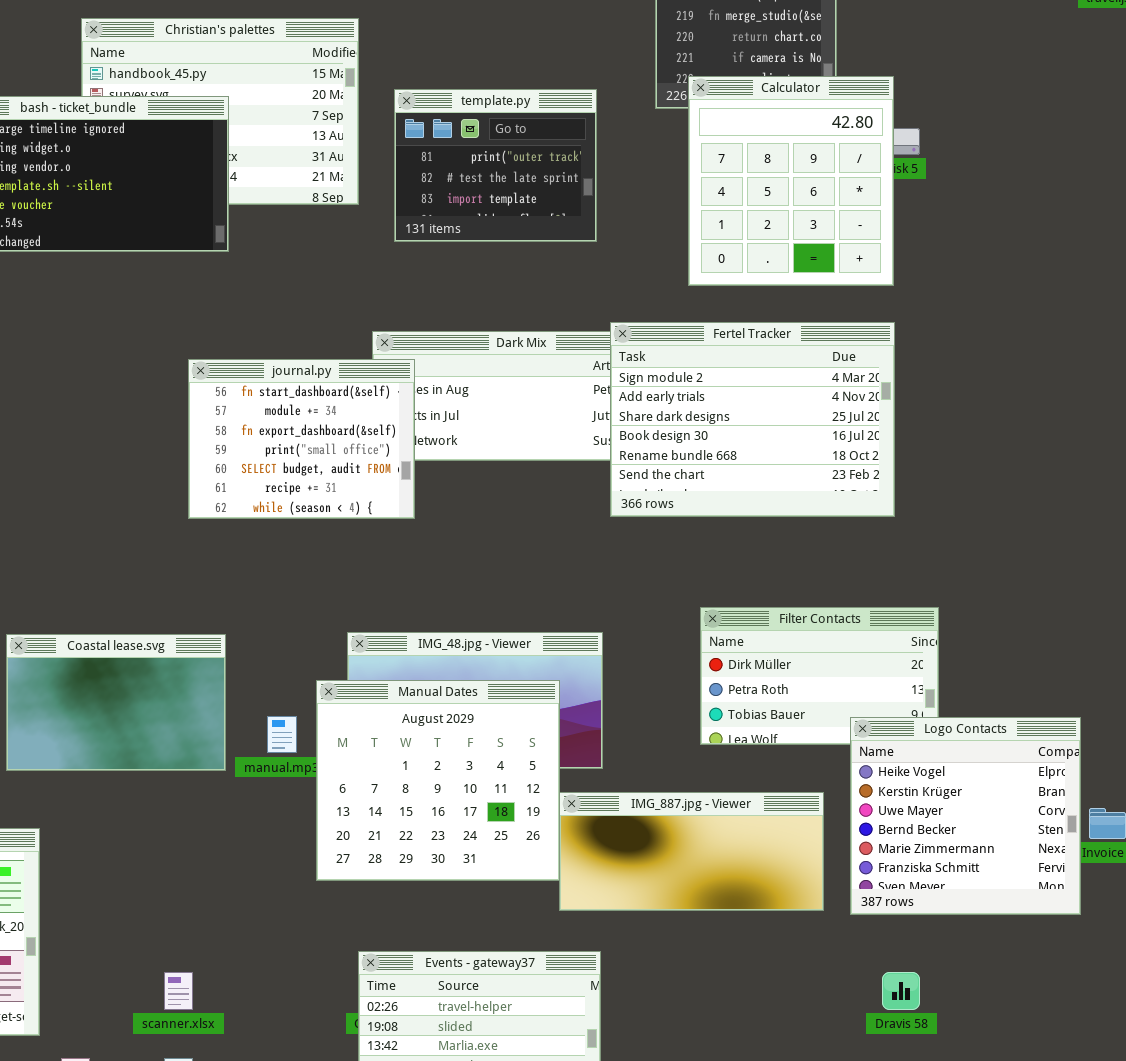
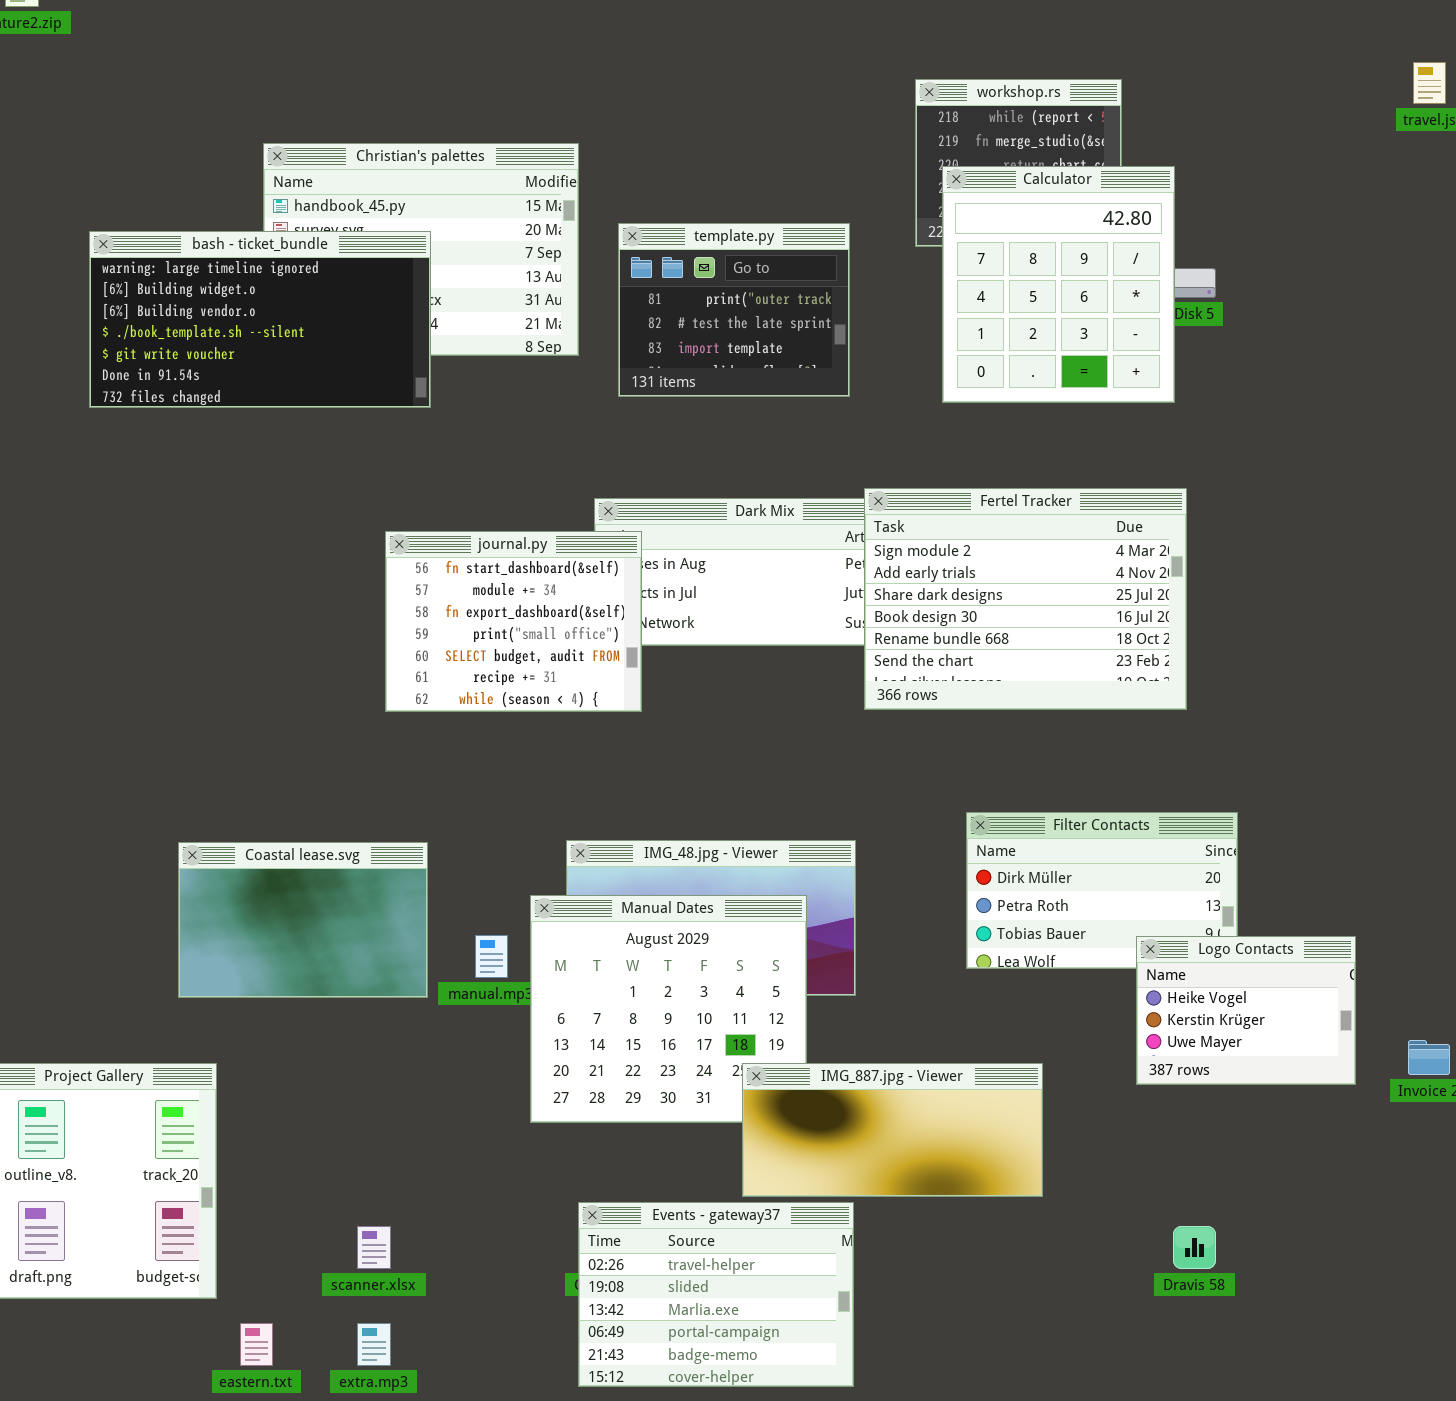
Calculator: [688,76,894,286] -> [942,166,1175,403], moved
Logo Contacts: [850,717,1081,915] -> [1136,936,1356,1085], resized
IMG_887.jpg - Viewer: [559,792,824,911] -> [742,1063,1043,1197], moved

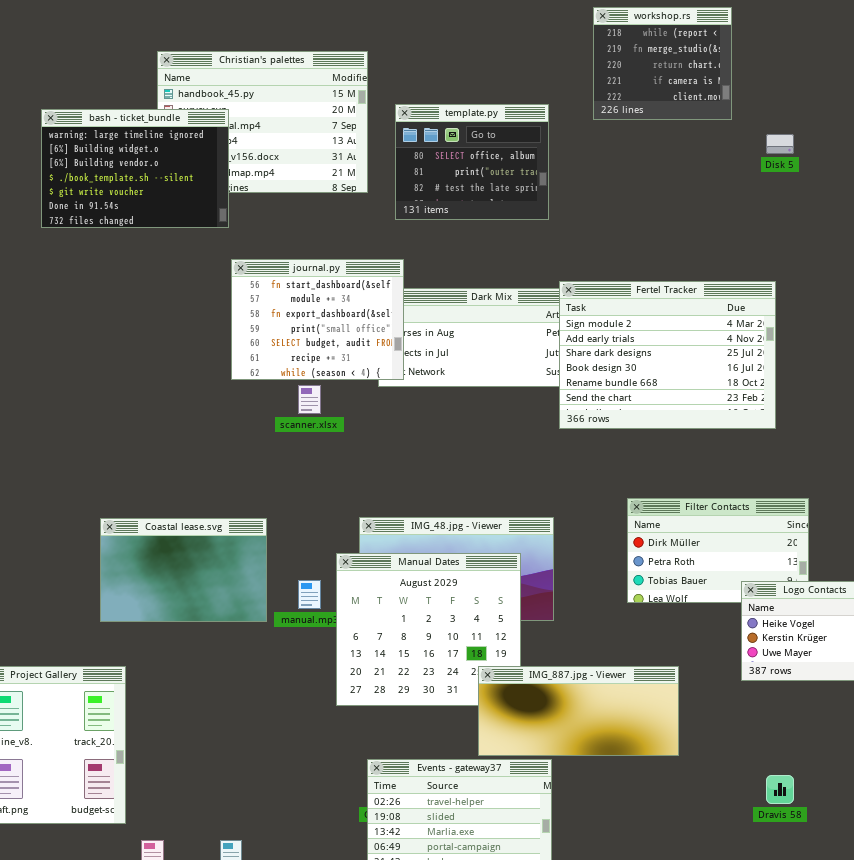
Calculator: [942,166,1175,403] -> none, closed
template.py: [618,223,850,397] -> [395,104,549,220], scrolled up 1 row
bash - ticket_bundle: [89,231,431,408] -> [41,109,229,228], resized
journal.py: [385,531,642,712] -> [231,259,404,380], moved
scanner.xlsx: [357,1226,391,1269] -> [298,385,321,414], moved

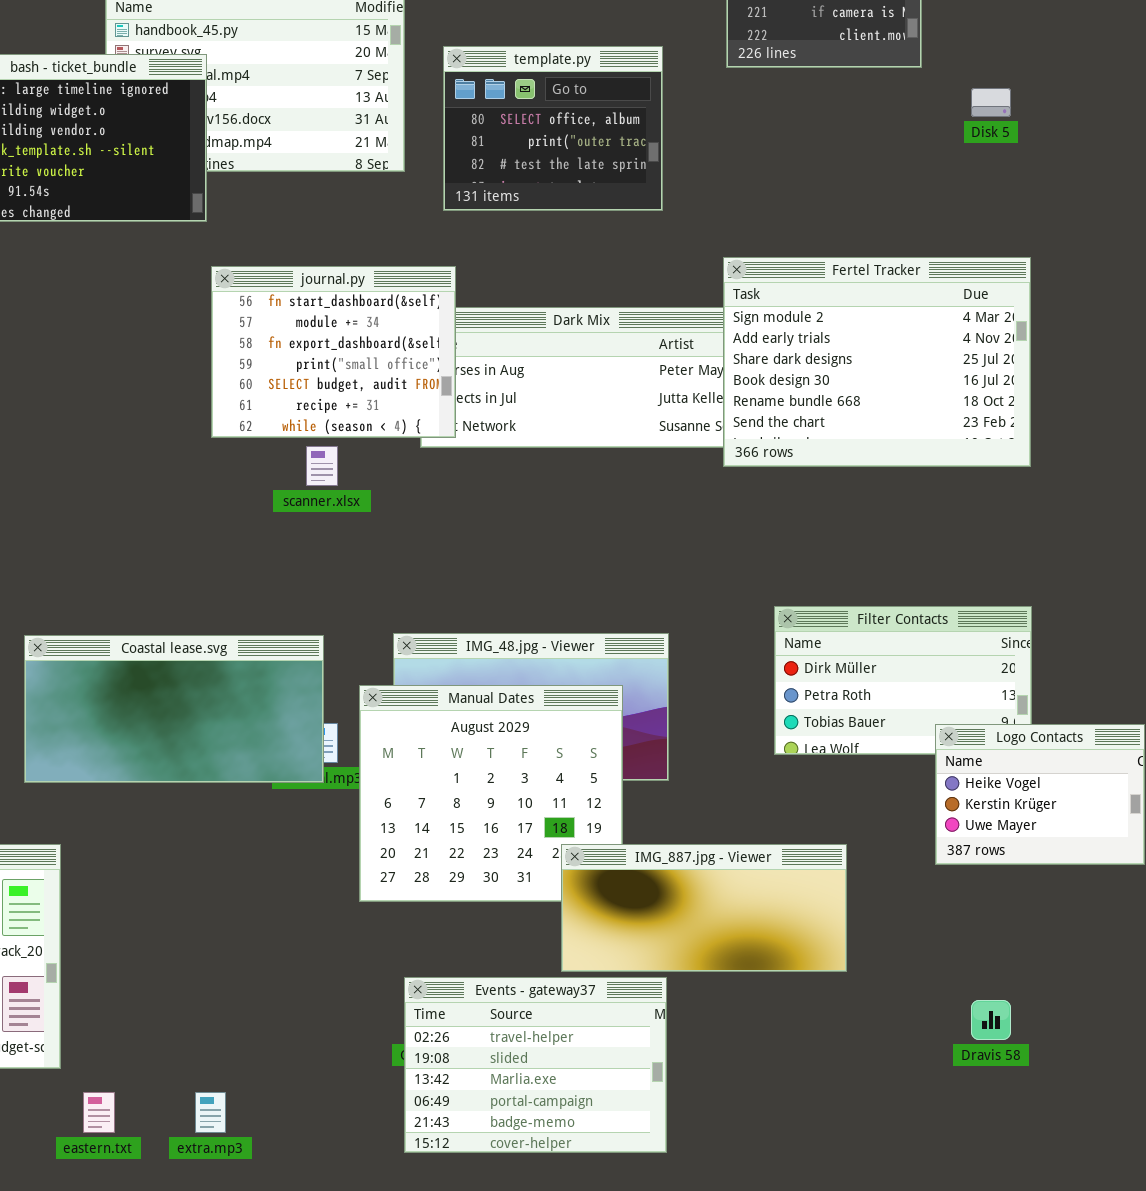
Fertel Tracker: [559,281,776,429] -> [723,257,1031,467], moved
Coastal lease.svg: [100,518,267,622] -> [24,635,324,783], resized

